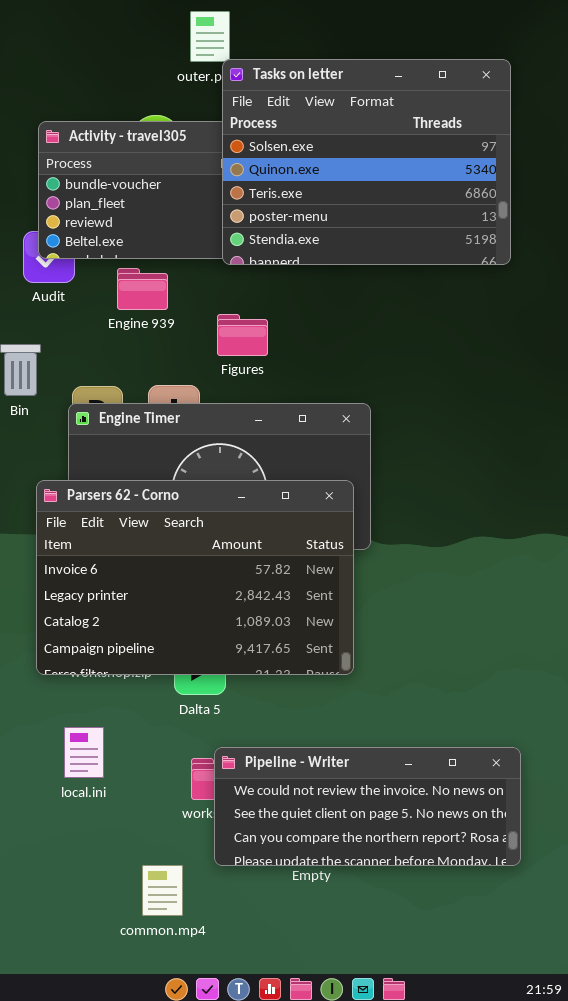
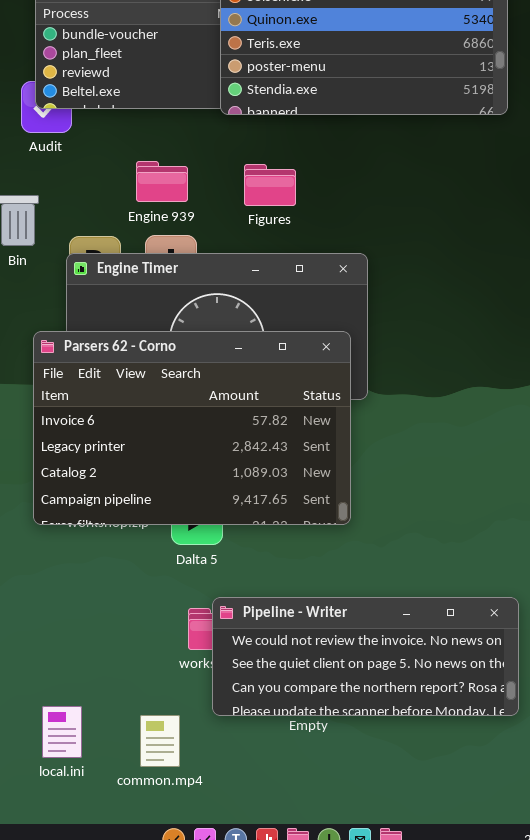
Engine 939: [117,268,168,310] -> [136,161,188,202], moved
Figures: [217,314,268,356] -> [244,164,296,206], moved
local.ini: [64,727,104,778] -> [42,706,82,758], moved

